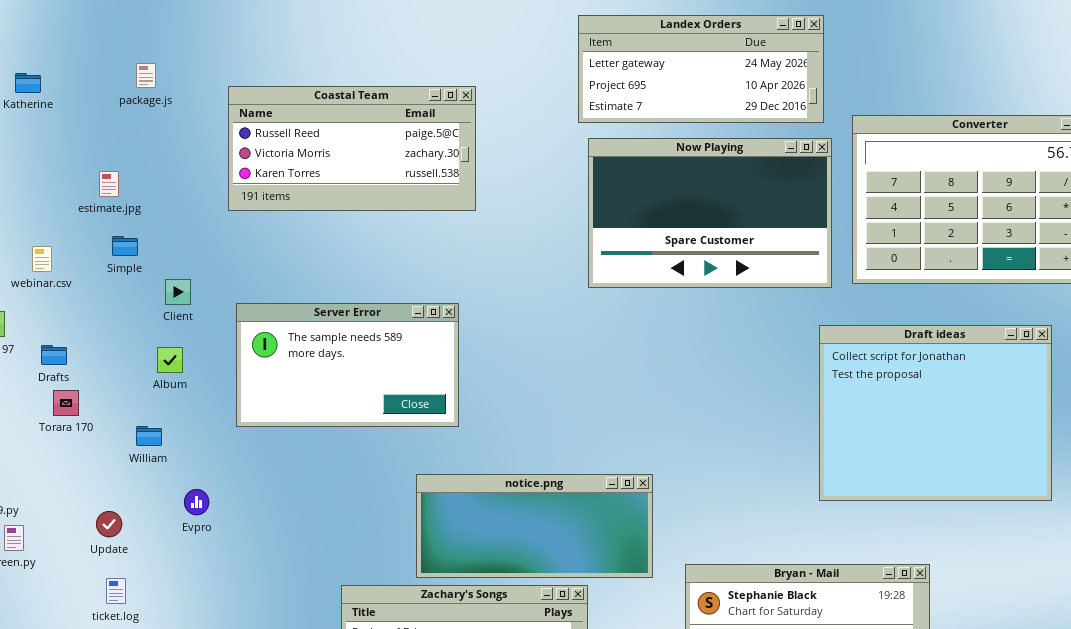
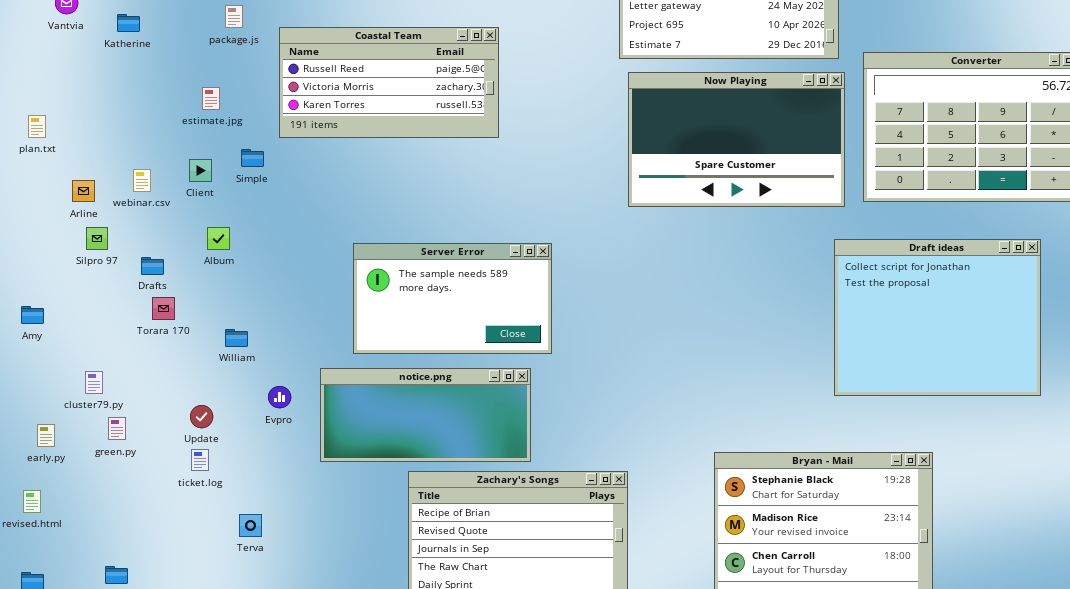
Coastal Team: [228,86,476,211] -> [279,27,499,138], moved
estimate.jpg: [99,171,119,197] -> [202,87,220,110], moved
Simple: [112,236,138,256] -> [241,149,264,167], moved
Client: [165,279,191,305] -> [189,159,212,182], moved
Server Error: [236,303,459,427] -> [353,243,552,354], moved
Album: [157,347,183,373] -> [207,227,230,250], moved
notice.png: [416,474,653,578] -> [320,368,531,462], moved
ticket.log: [106,578,126,604] -> [191,449,209,471], moved

